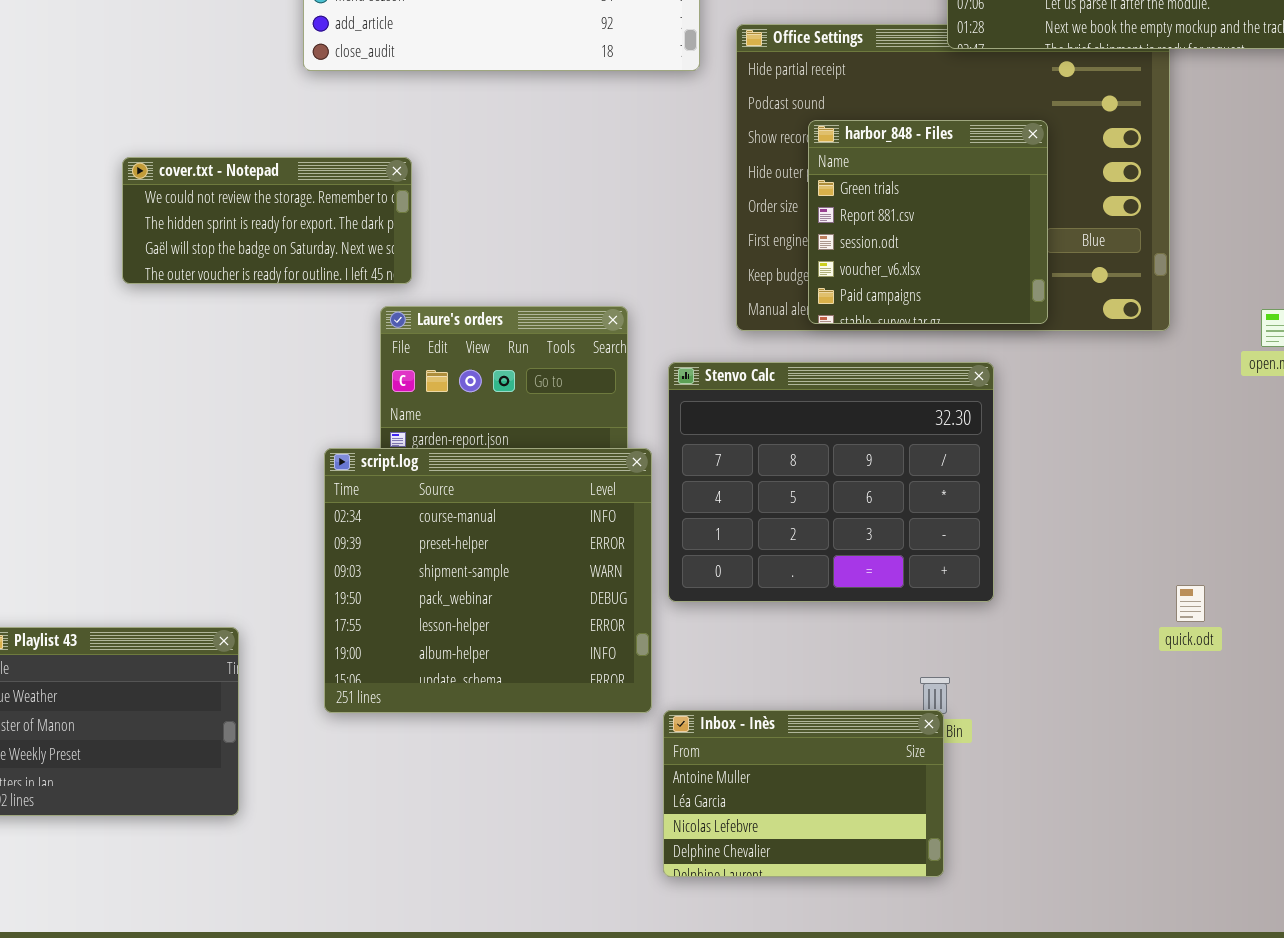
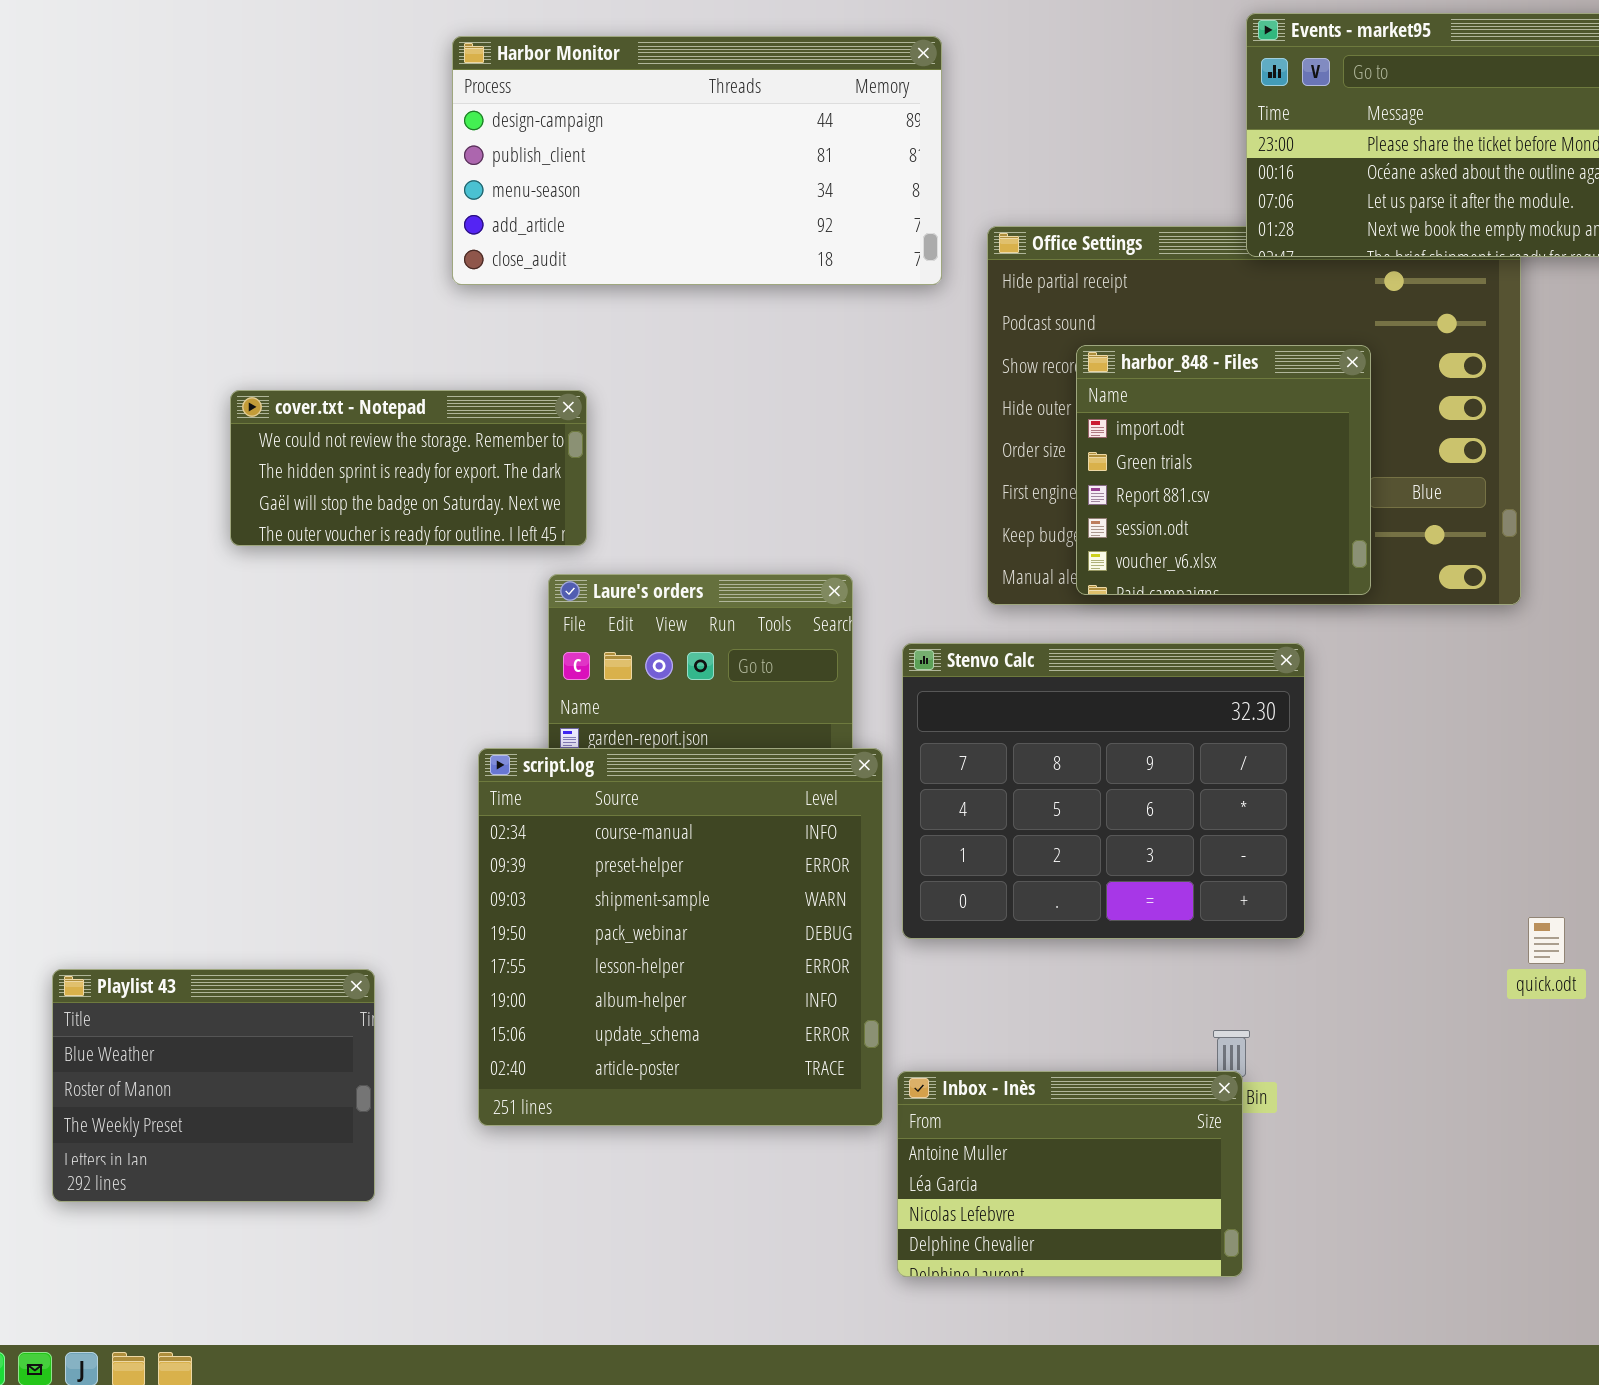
harbor_848 - Files: [808,120,1048,324] -> [1076,345,1371,595], scrolled up 1 row
script.log: [324,448,652,713] -> [478,748,883,1126], resized

